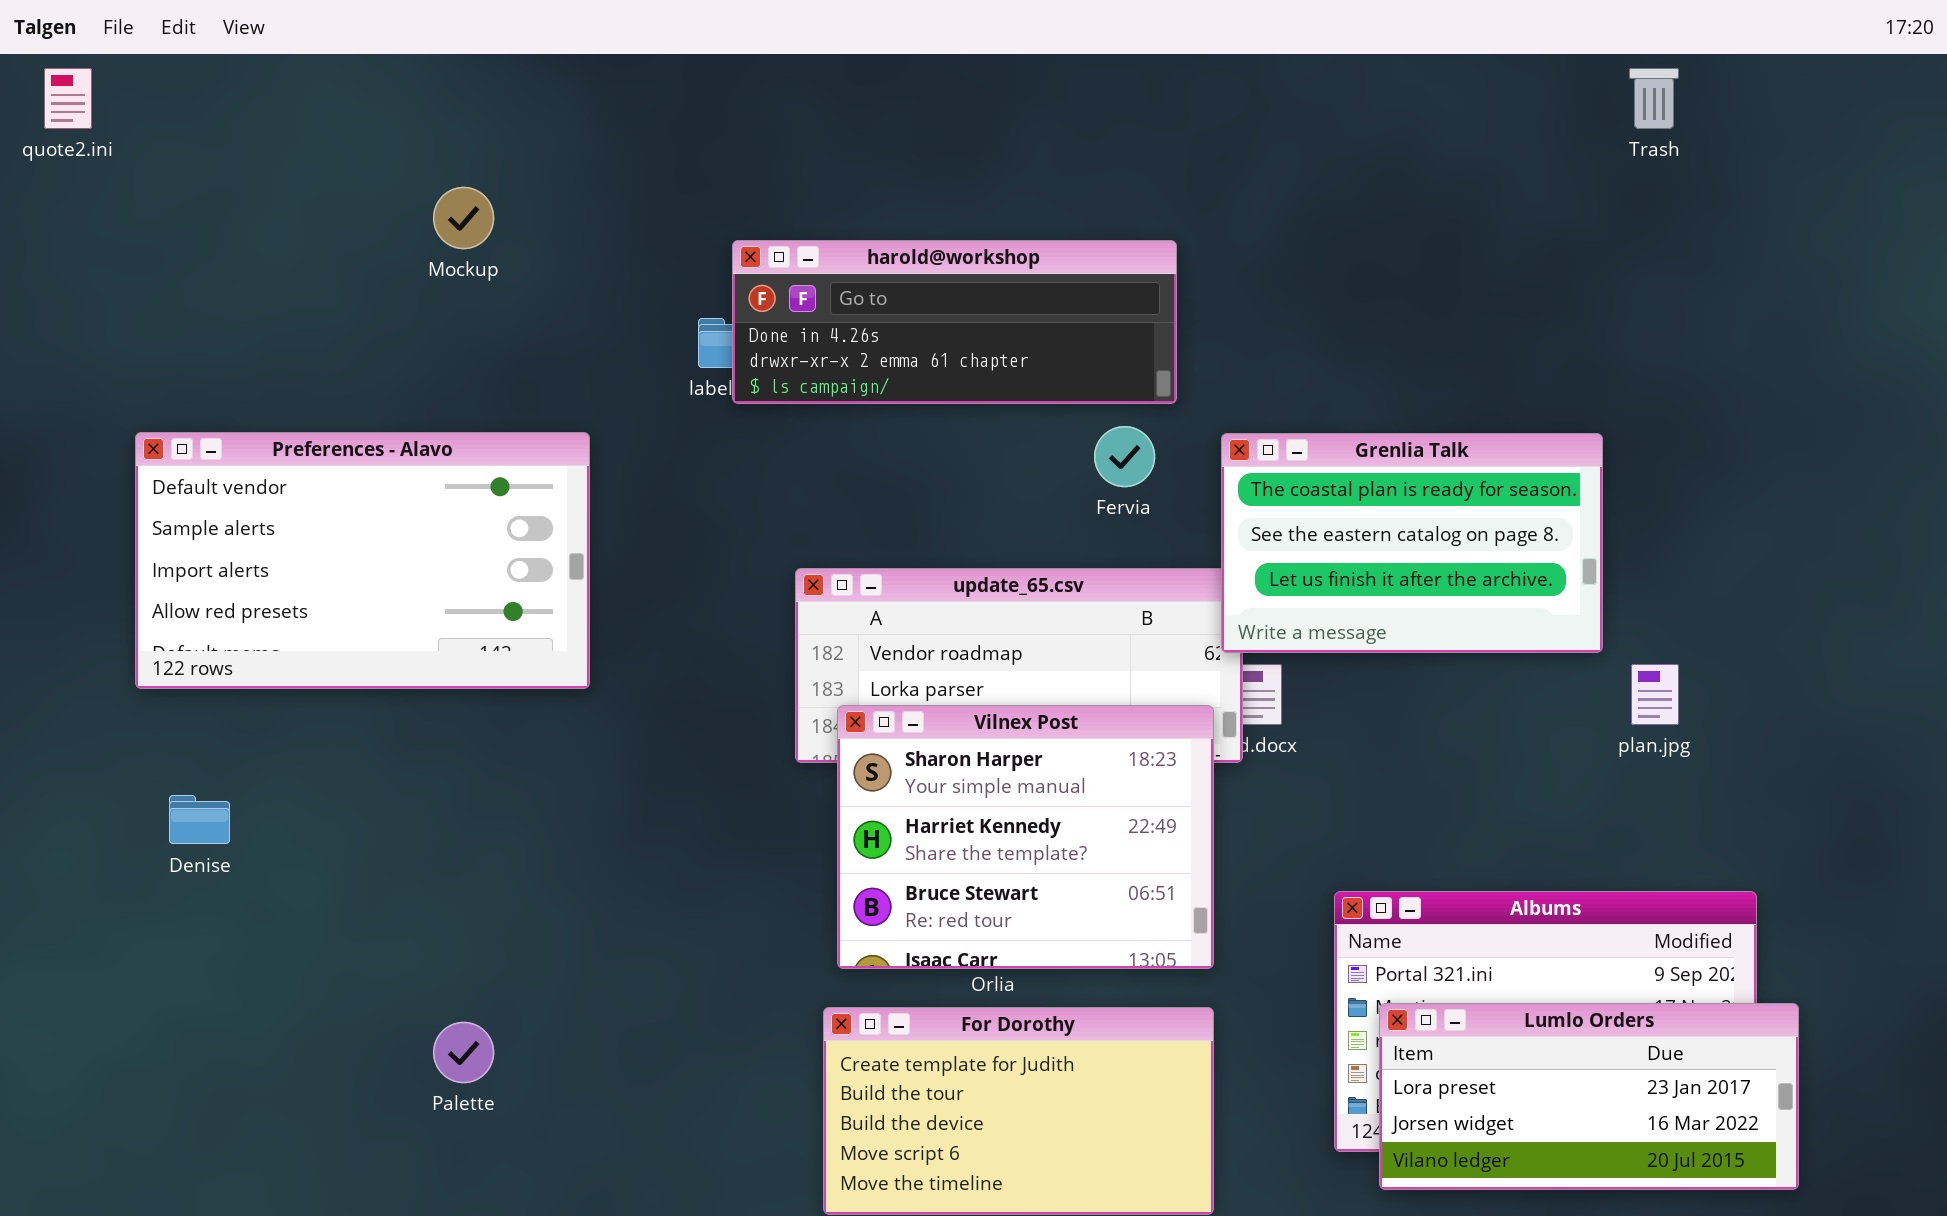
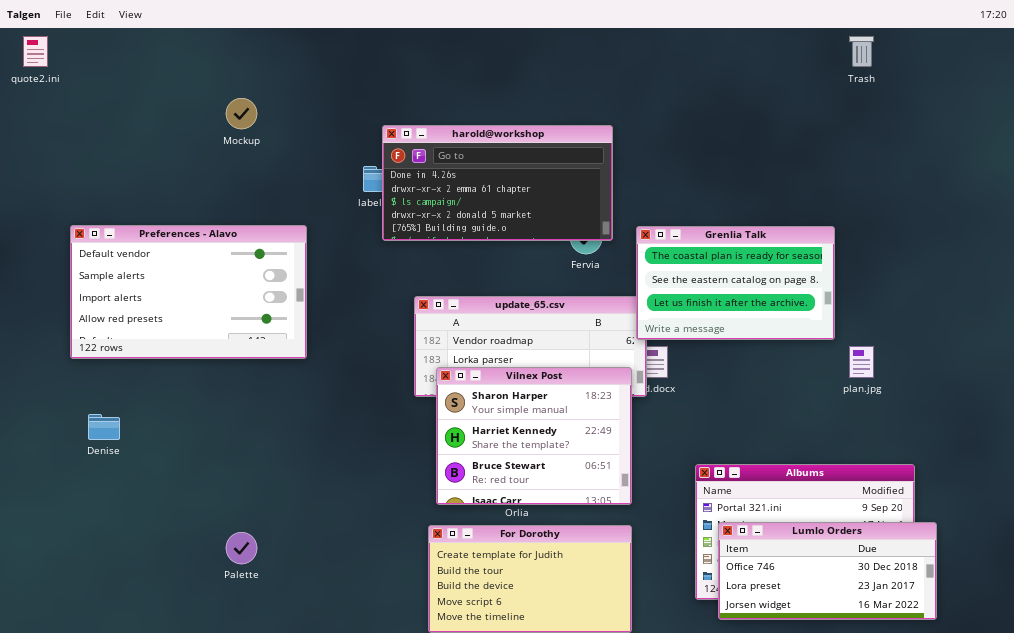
harold@workshop: [732,240,1177,404] -> [382,125,613,241], resized
Lumlo Orders: [1379,1003,1799,1190] -> [718,522,937,620], scrolled up 1 row

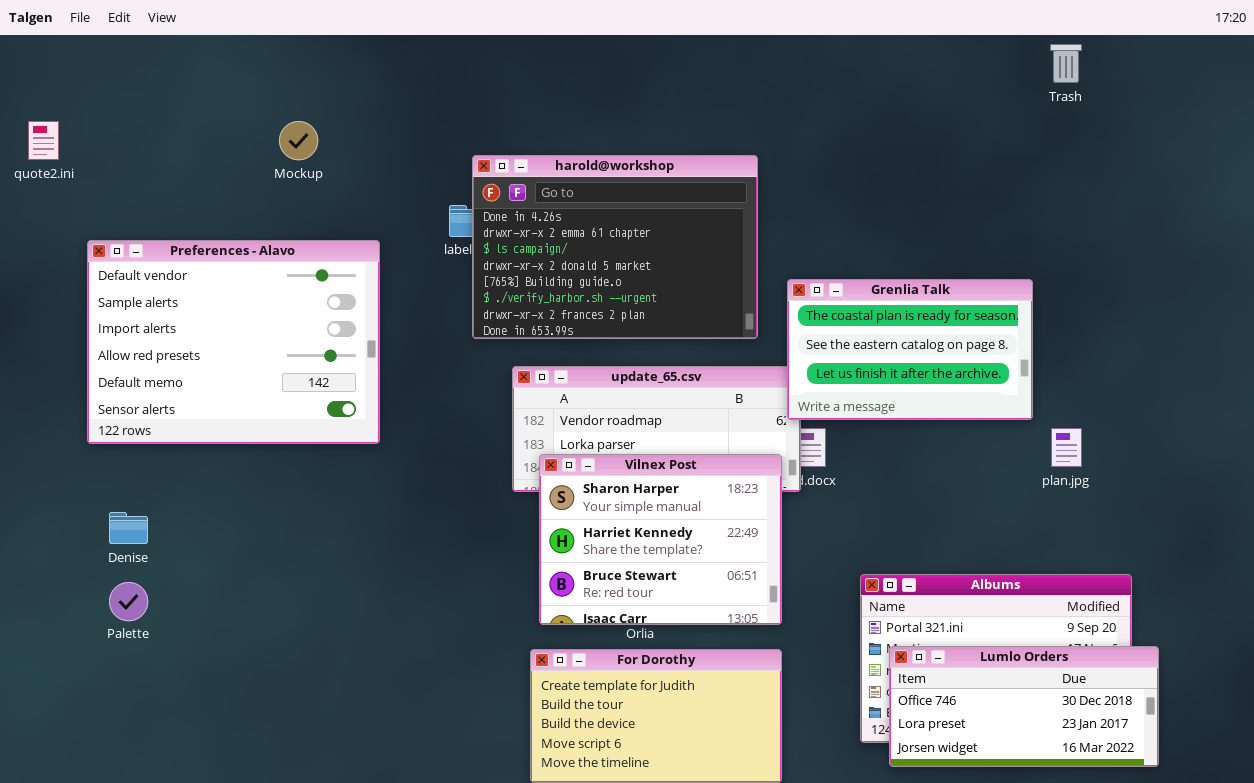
quote2.ini: [23,36,48,67] -> [28,121,59,160], moved
harold@workshop: [382,125,613,241] -> [472,155,758,339], resized
Preferences - Alavo: [70,225,307,359] -> [87,240,380,444], resized
Palette: [226,532,257,564] -> [109,582,148,621], moved

